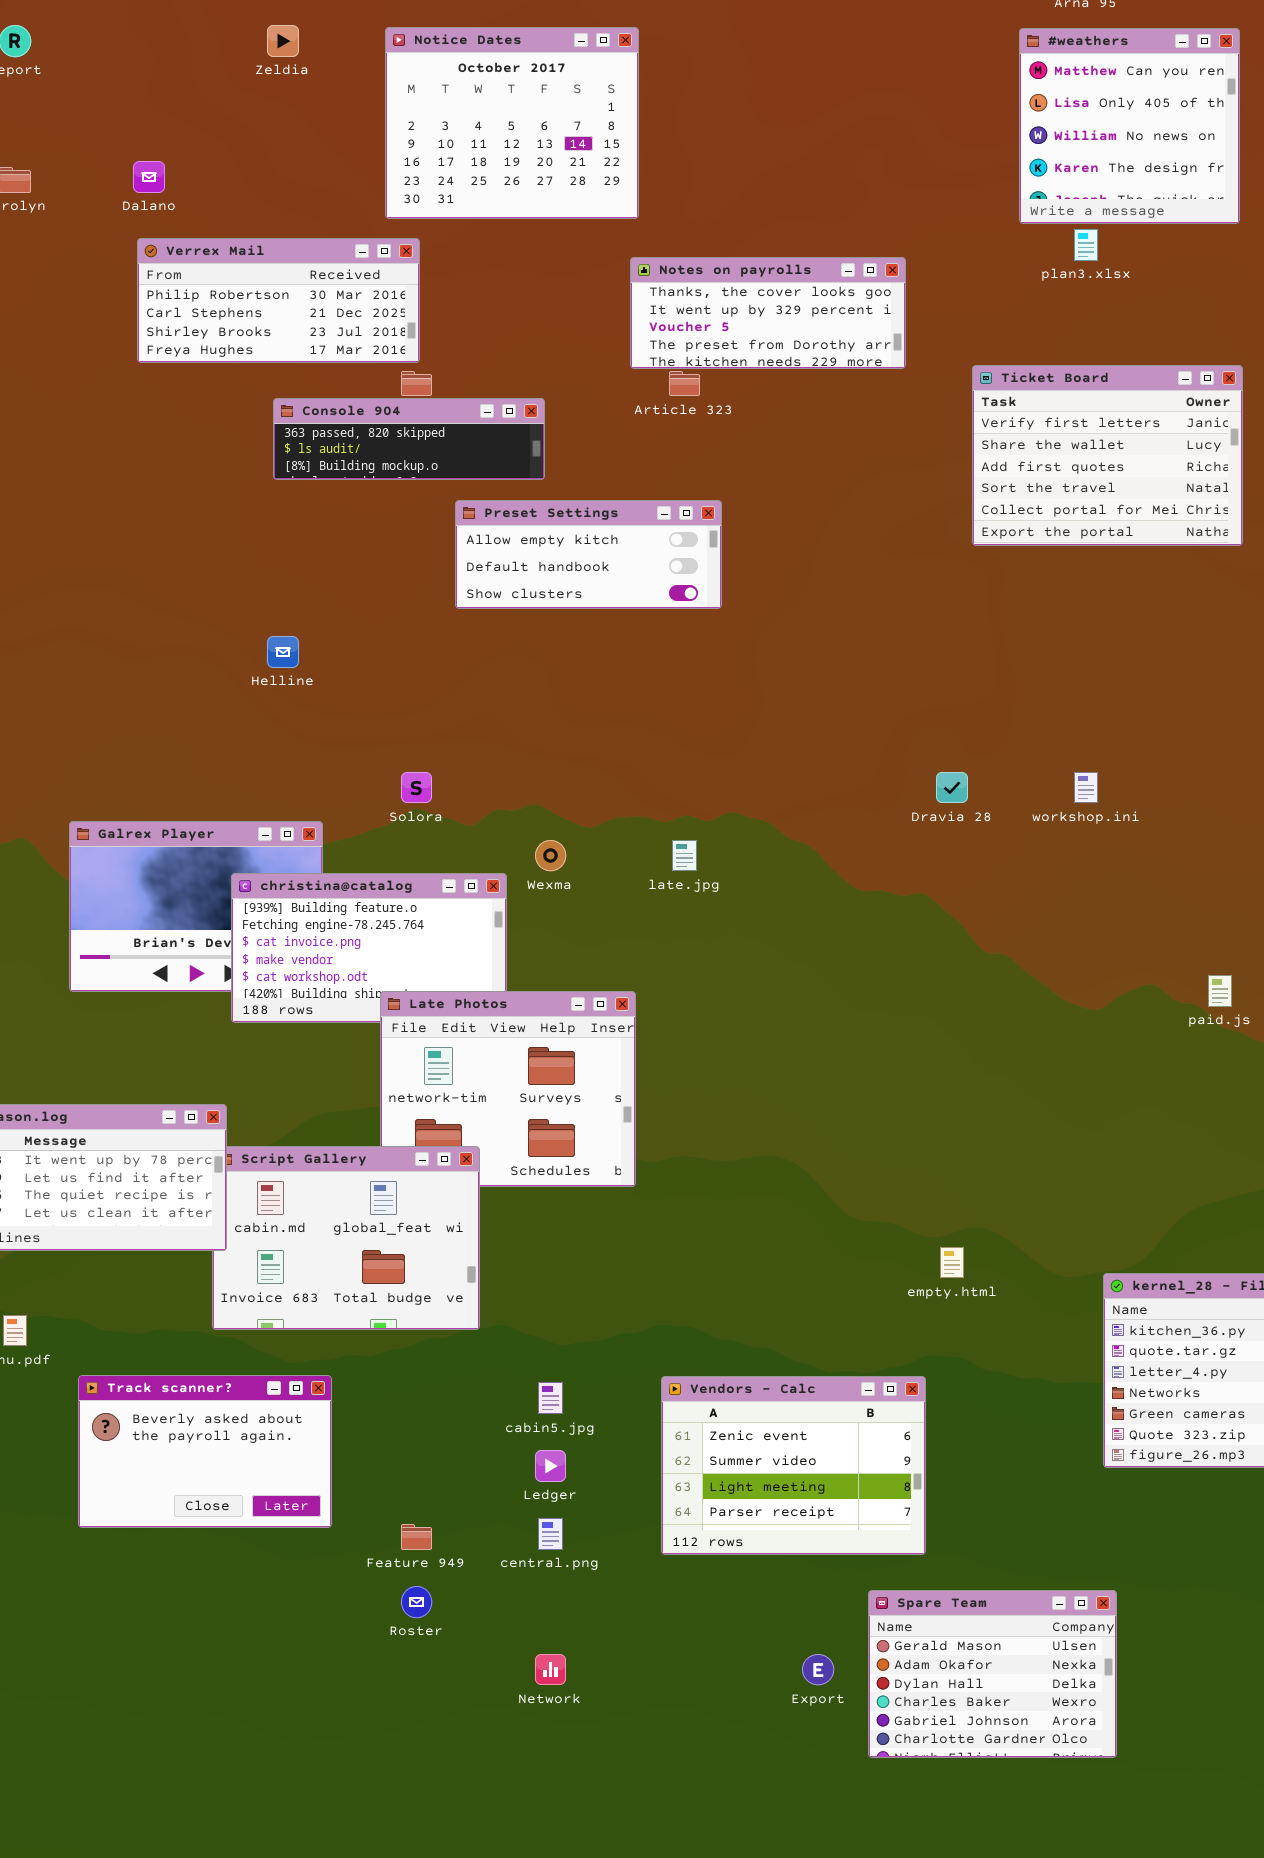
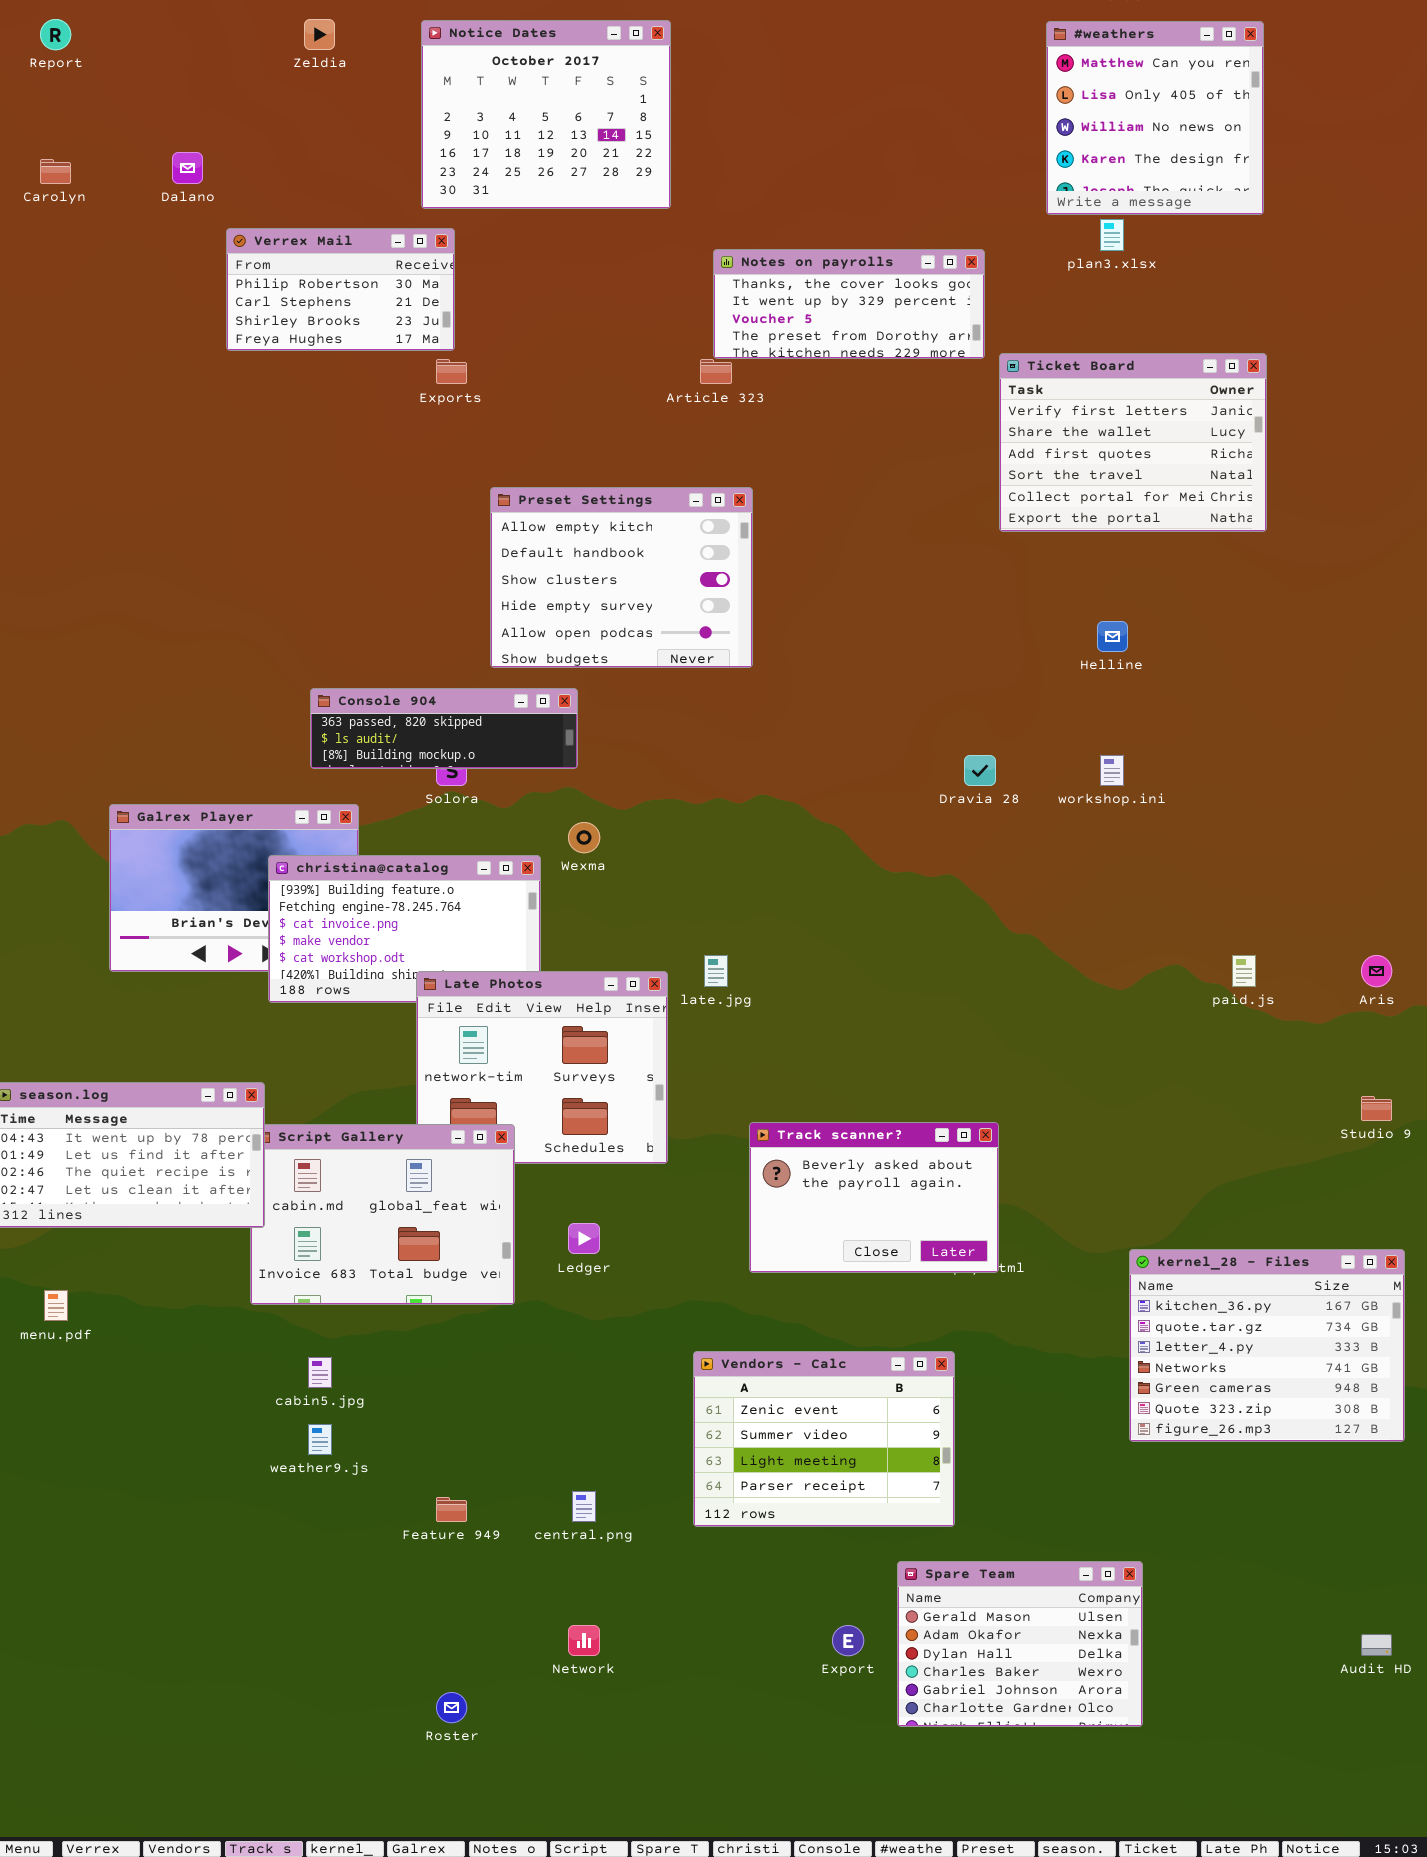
Verrex Mail: [137,238,420,363] -> [226,228,455,351], resized
Notes on payrolls: [630,257,906,369] -> [713,249,985,359], moved
Console 904: [273,398,545,480] -> [310,688,578,769], moved
Preset Settings: [455,500,722,609] -> [490,487,753,668], resized
Helline: [267,636,299,668] -> [1097,621,1128,652], moved
late.jpg: [672,840,697,871] -> [704,955,728,987], moved
Track scanner?: [78,1375,332,1528] -> [749,1122,999,1273], moved
cabin5.jpg: [538,1382,563,1414] -> [308,1357,332,1388], moved
Ledger: [535,1450,566,1482] -> [568,1223,600,1254], moved
Roster: [401,1586,432,1618] -> [436,1692,467,1723], moved

